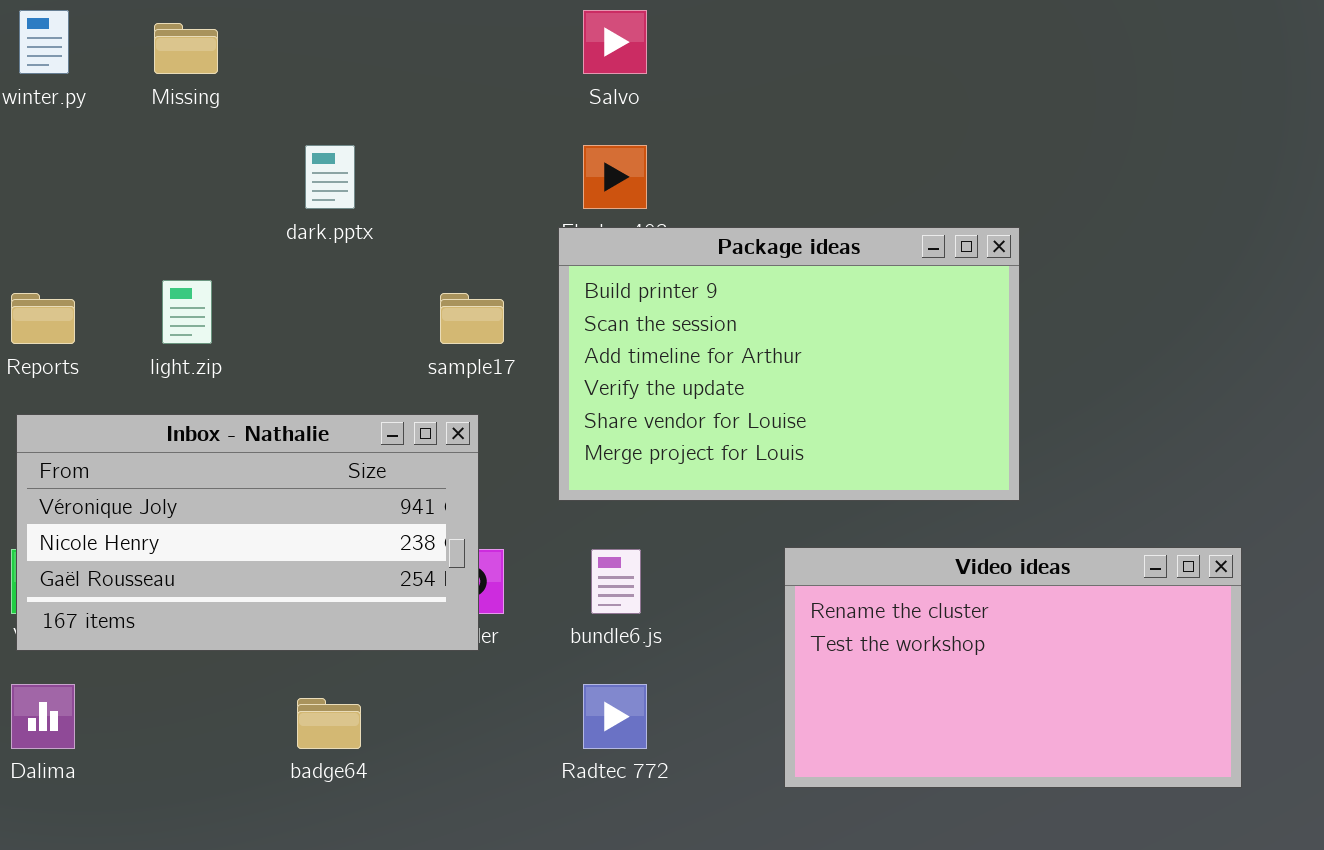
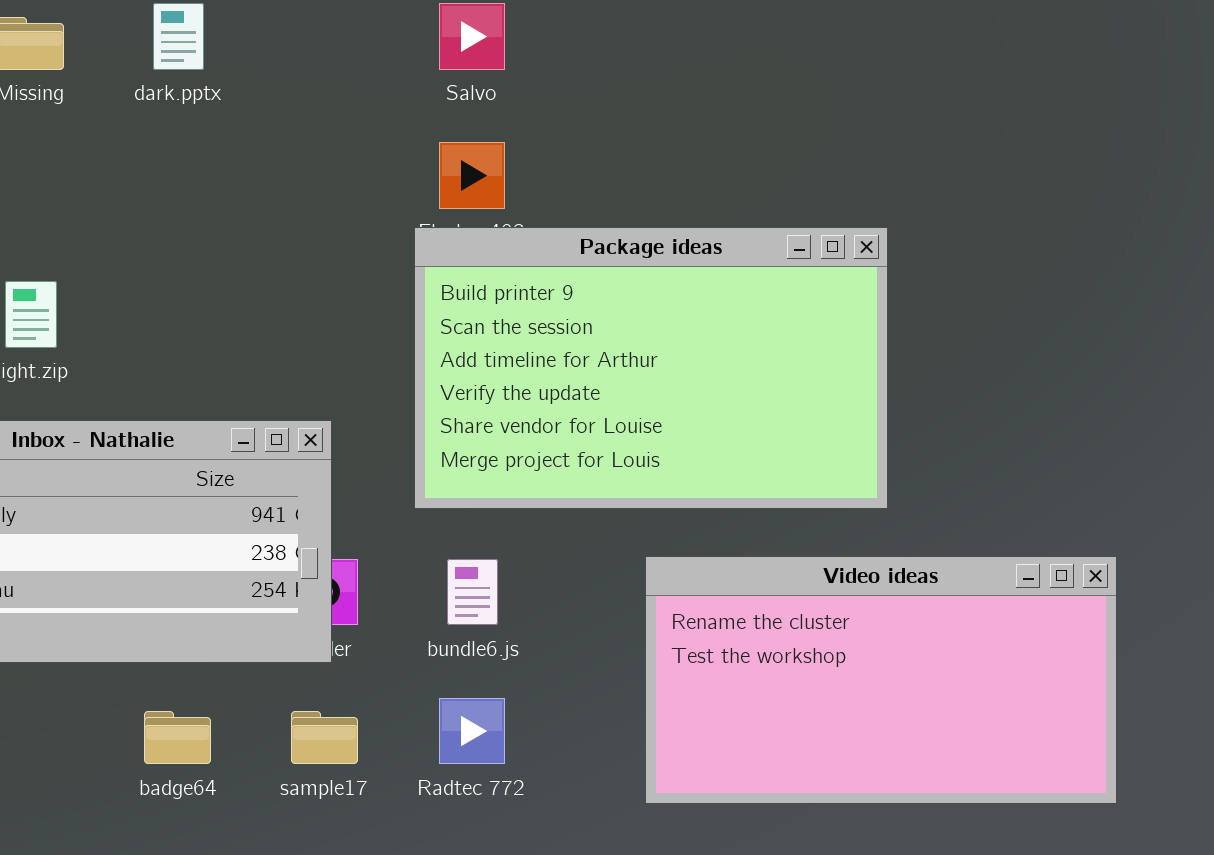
dark.pptx: [305,145,355,209] -> [153,3,204,70], moved
sample17: [440,293,504,344] -> [291,711,358,764], moved

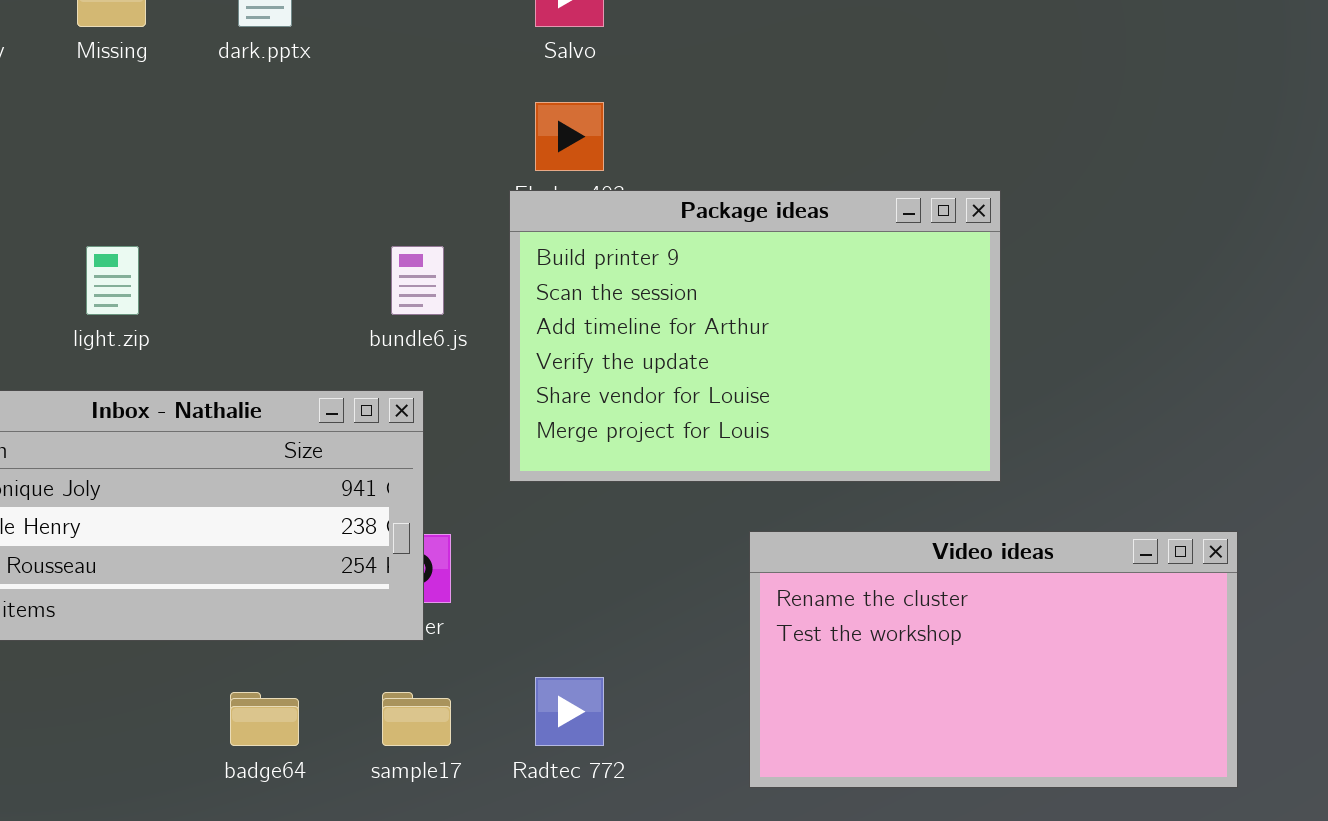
bundle6.js: [447,559,498,625] -> [391,246,444,315], moved

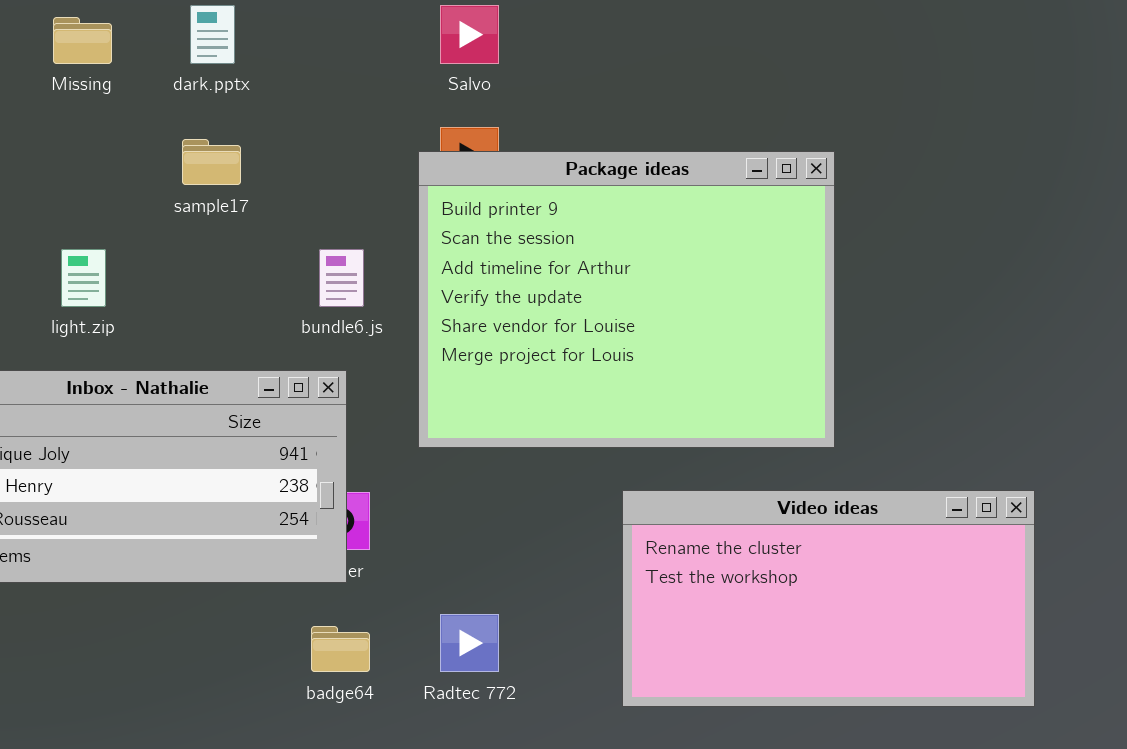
Package ideas: [509,190,1001,482] -> [418,151,835,448], resized
badge64: [230,692,299,746] -> [311,626,370,672], moved
sample17: [382,692,451,746] -> [182,139,241,185], moved

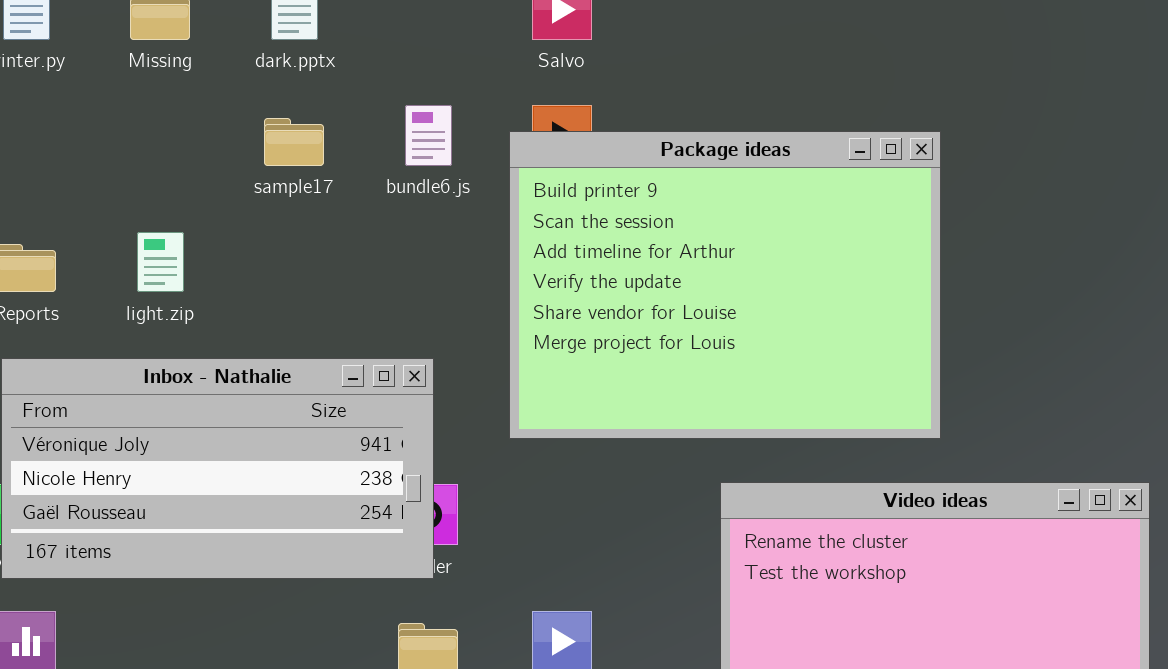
bundle6.js: [319,249,364,307] -> [405,105,452,166], moved

